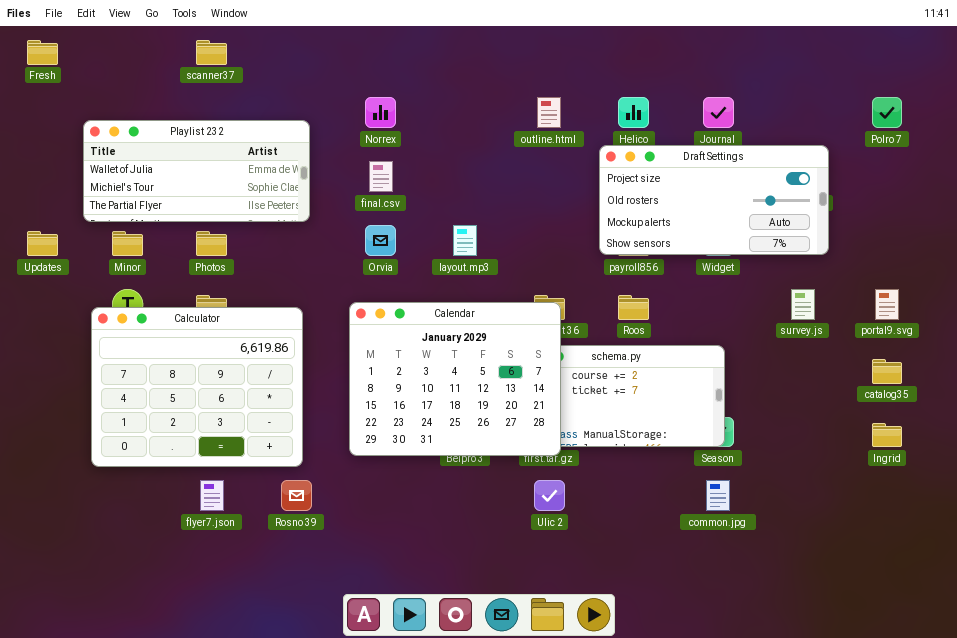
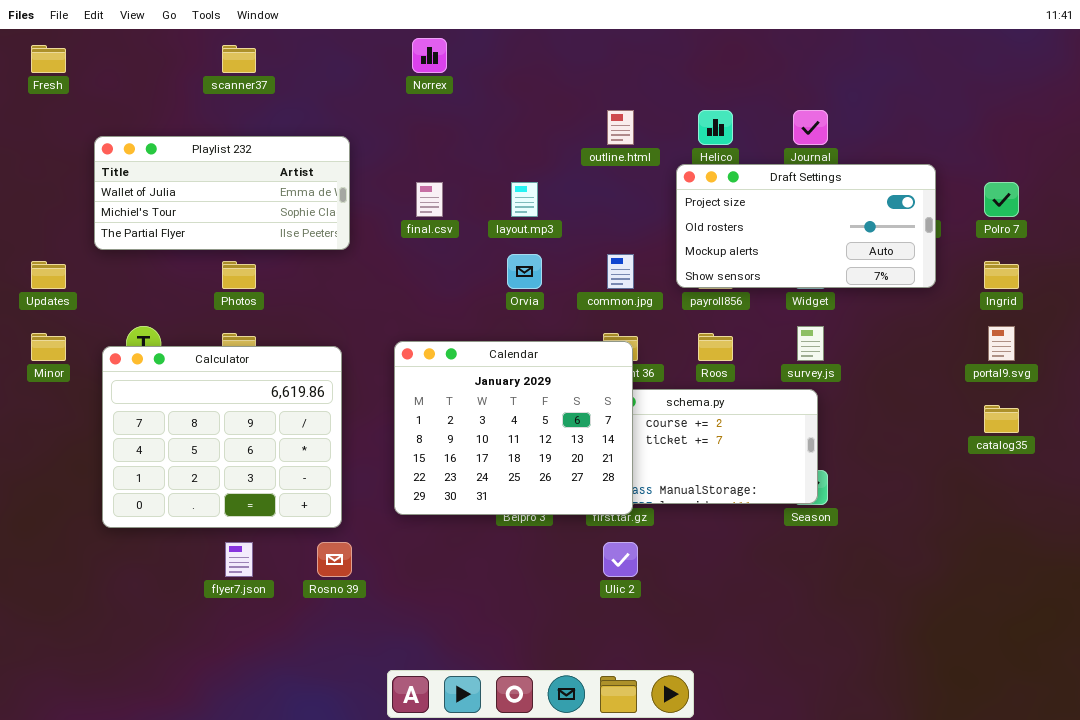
Norrex: [365,97,396,128] -> [412,38,447,73], moved
Polro 7: [872,97,902,128] -> [984,182,1019,217], moved
Orvia: [365,225,396,256] -> [507,254,542,289], moved
layout.mp3: [453,225,477,256] -> [511,182,538,217], moved
Minor: [112,231,143,256] -> [31,333,66,361], moved
survey.js: [791,289,815,320] -> [797,326,824,361], moved
Ingrid: [872,423,902,447] -> [984,261,1019,289], moved
common.jpg: [706,480,730,511] -> [607,254,634,289], moved

